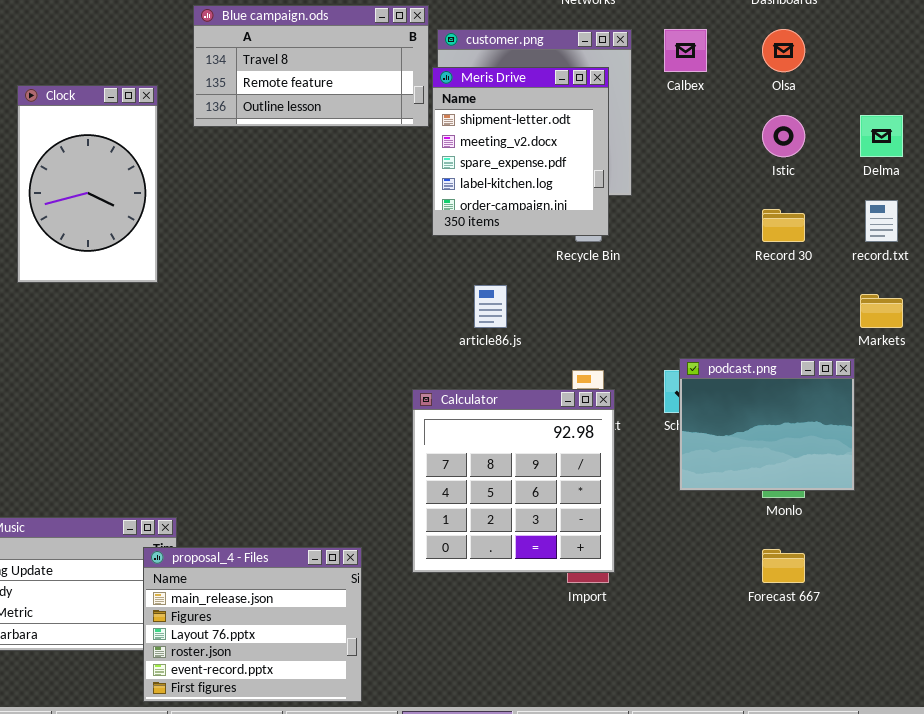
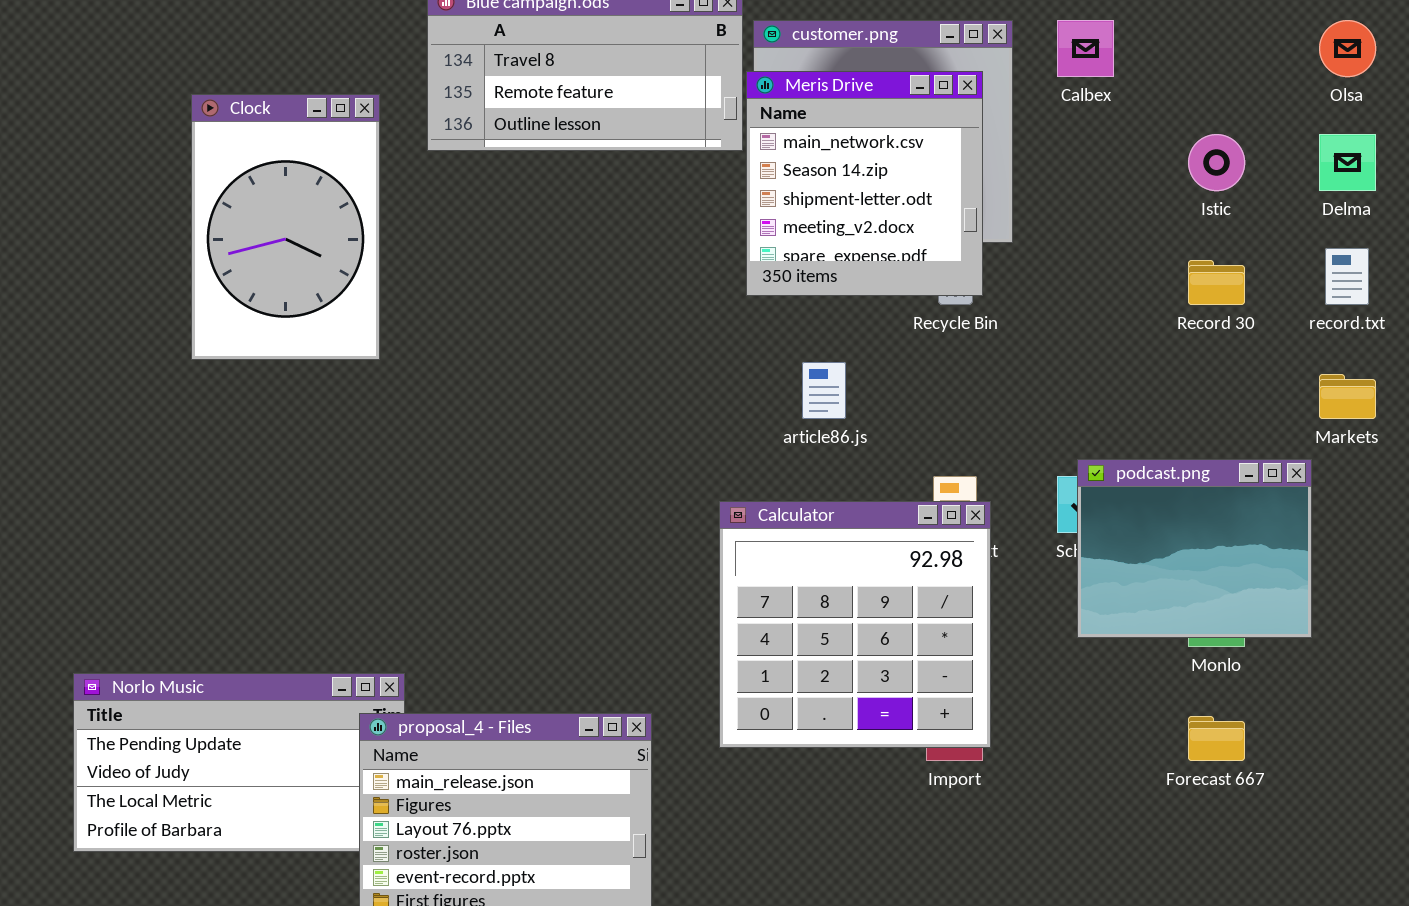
Olsa: [762,29,805,72] -> [1319,20,1376,77], moved
Meris Drive: [432,67,609,236] -> [746,71,983,296], scrolled up 2 rows

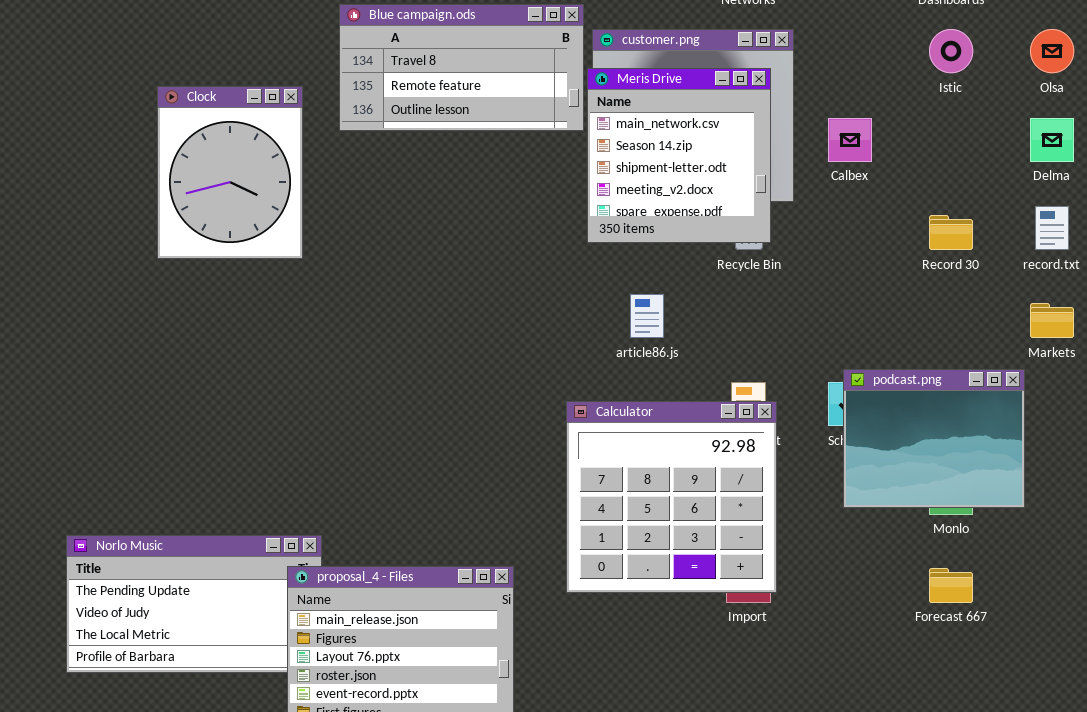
Calbex: [1057,20,1114,77] -> [828,118,872,162], moved
Clock: [191,94,380,360] -> [157,86,303,259], resized
Istic: [1188,134,1245,191] -> [929,29,973,73], moved

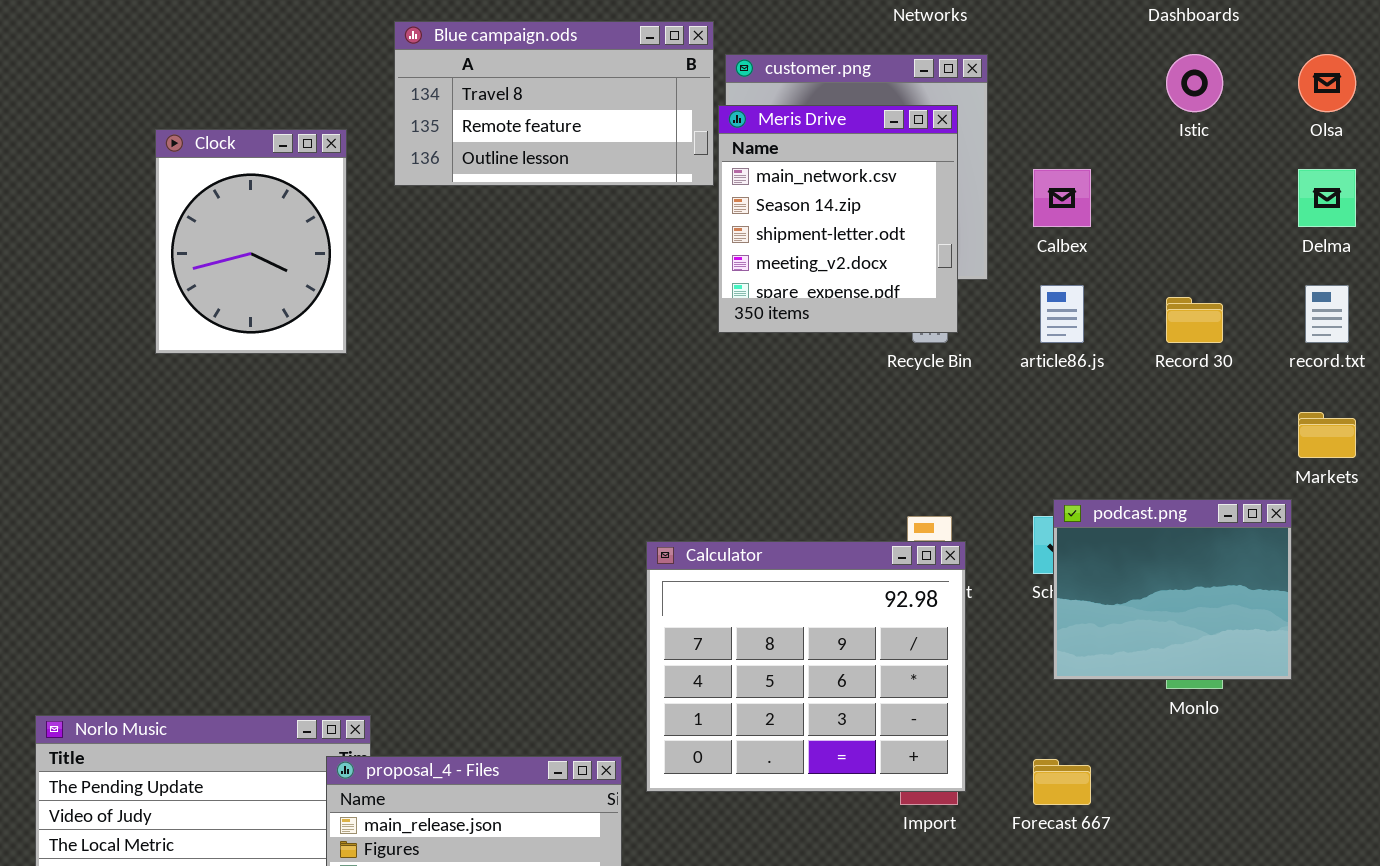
article86.js: [630,294,664,338] -> [1040,285,1084,343], moved
Calculator: [566,401,777,593] -> [646,541,966,792], resized
Forecast 667: [929,568,973,603] -> [1033,759,1091,805], moved

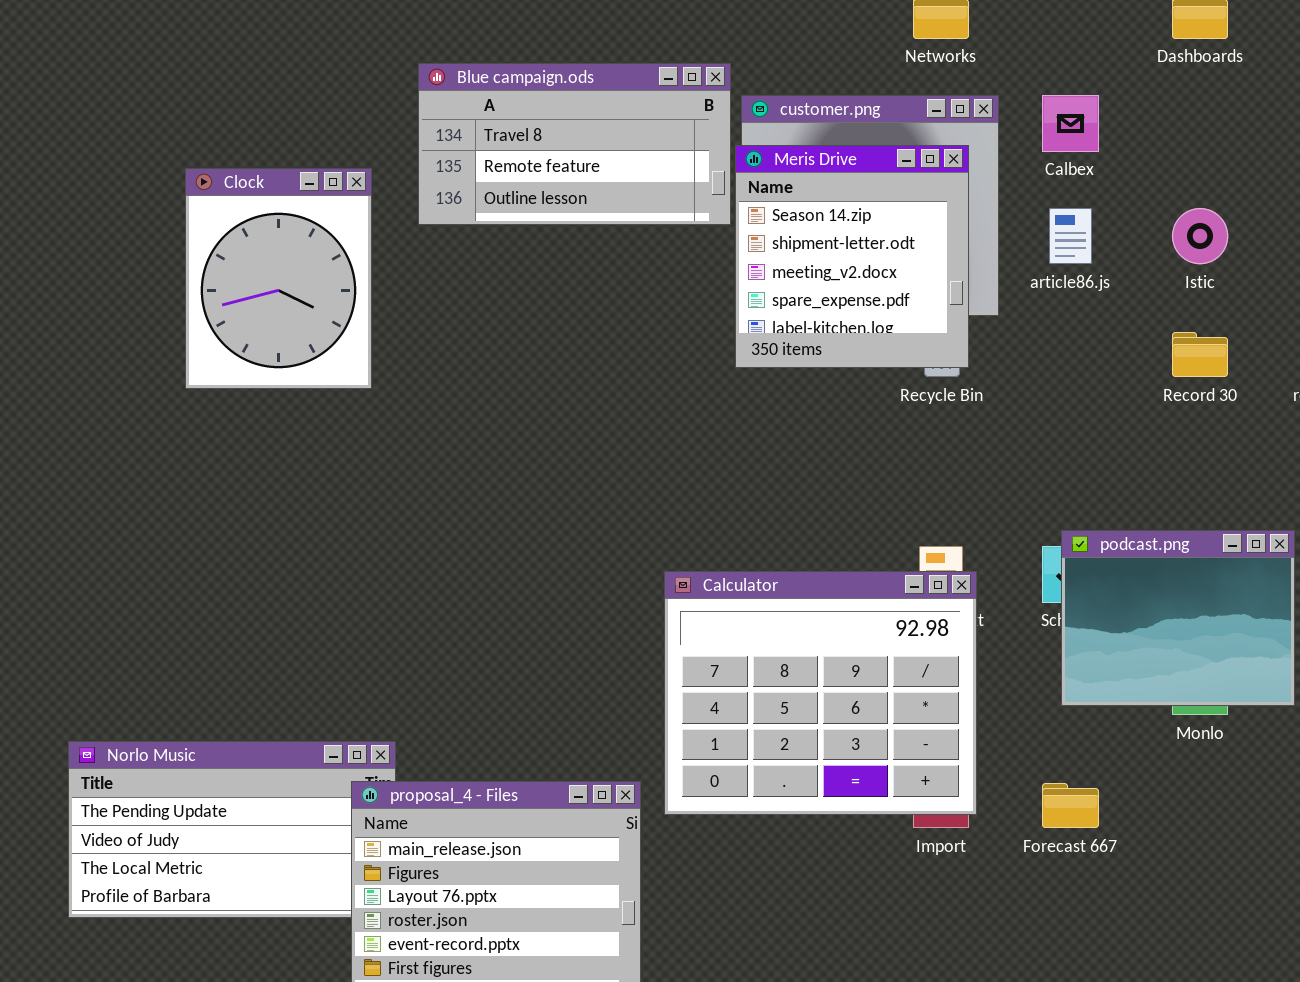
Istic: [1166,54,1223,112] -> [1172,208,1228,264], moved
Meris Drive: [718,105,958,333] -> [735,145,969,368], scrolled down 1 row
Calbex: [1033,169,1091,227] -> [1042,95,1099,152], moved
article86.js: [1040,285,1084,343] -> [1049,208,1092,264], moved

